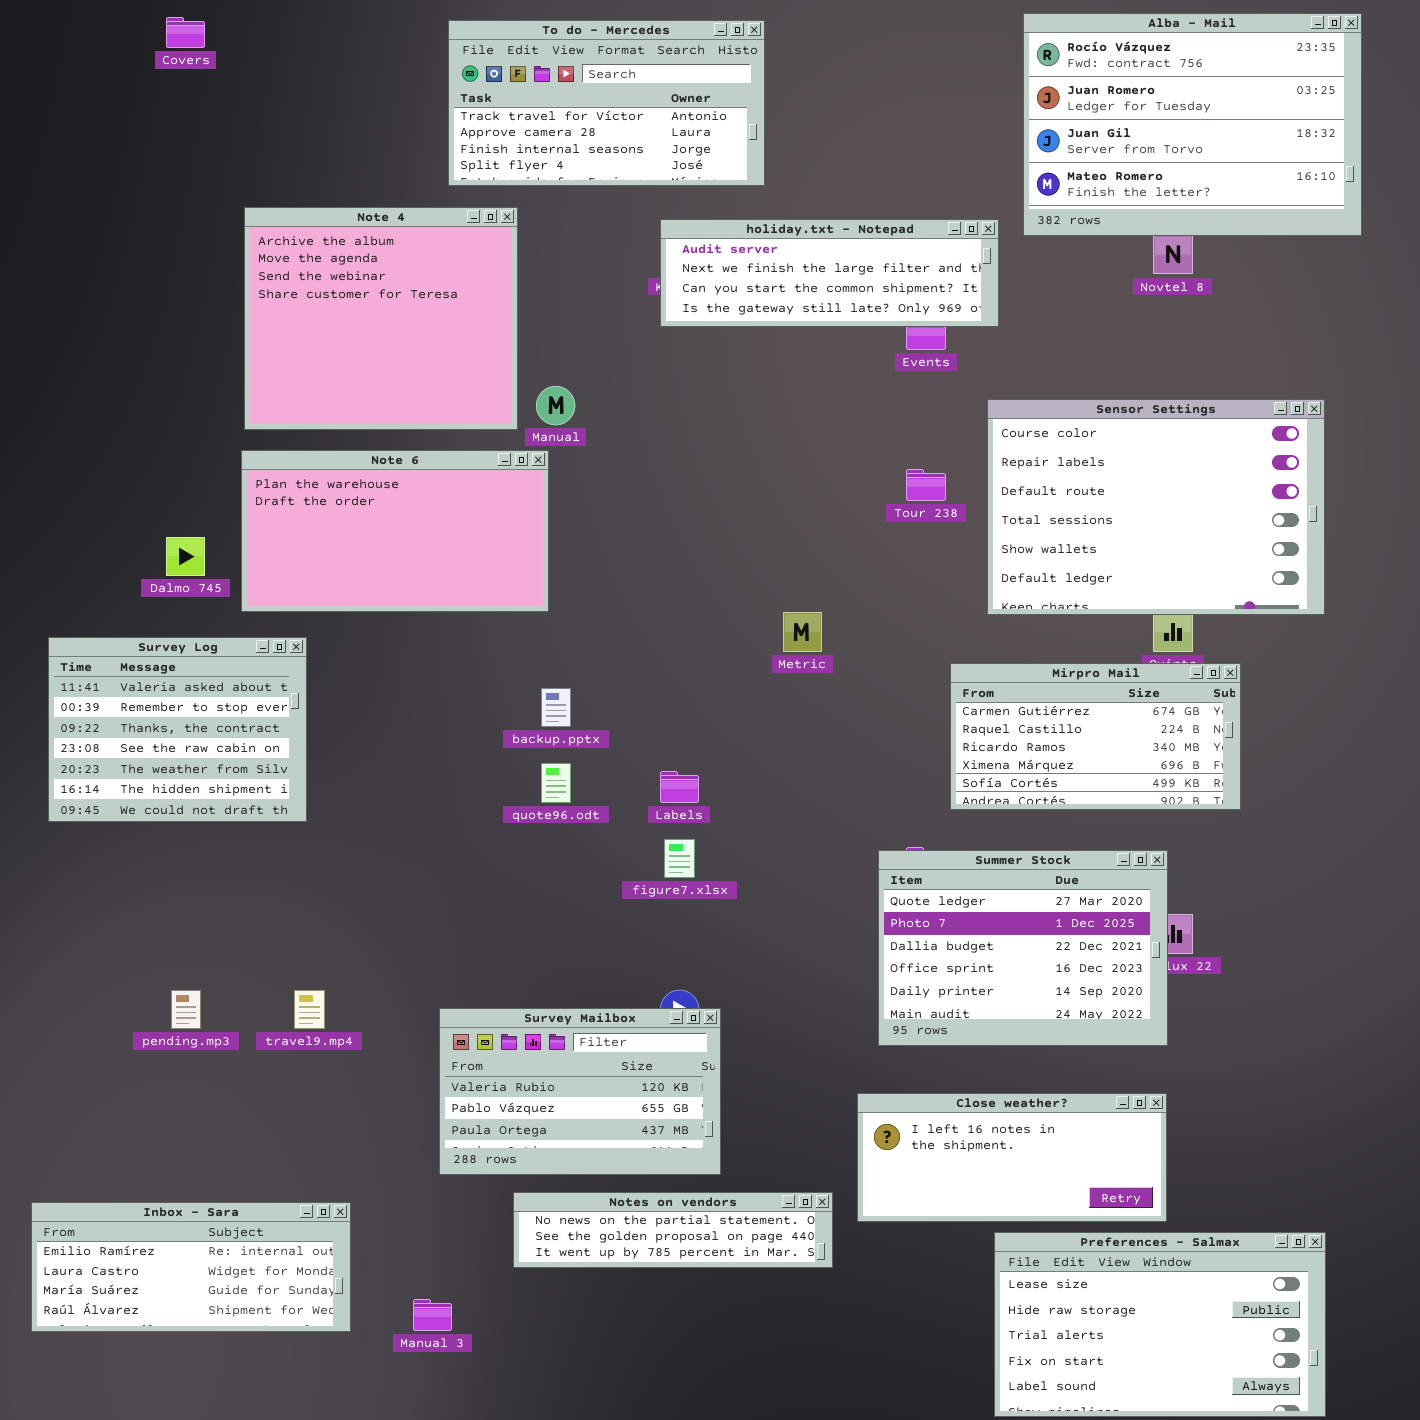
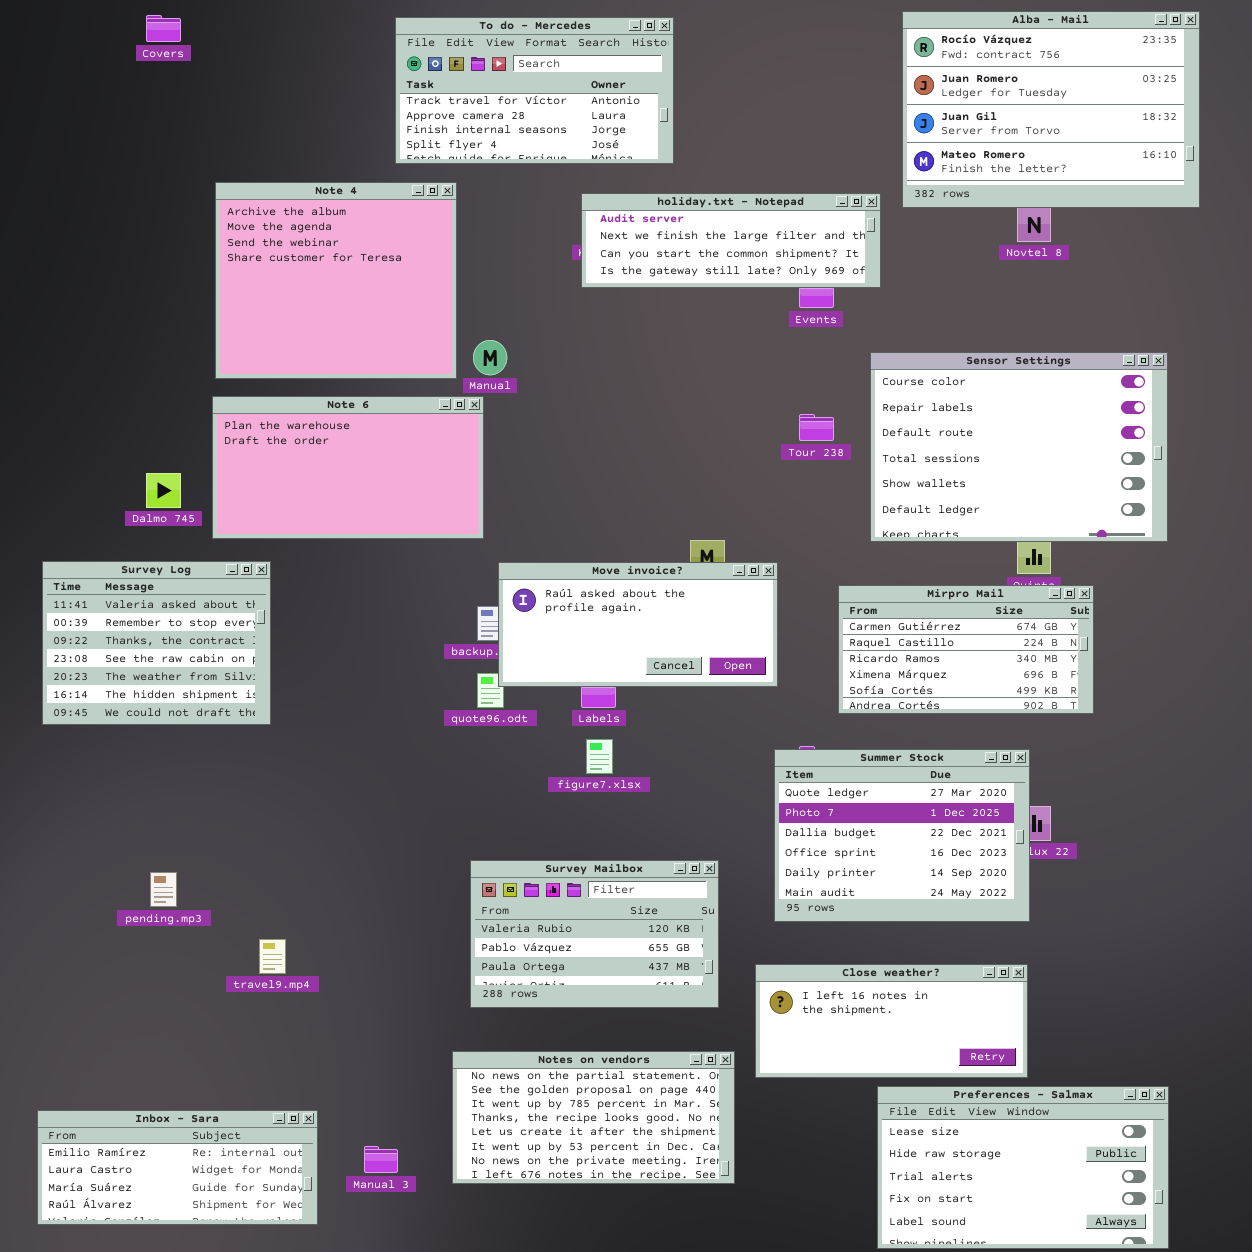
Move invoice?: none -> [498,562,778,687], opened
travel9.mp4: [294,990,325,1029] -> [259,939,286,974], moved
Survey Mailbox: [439,1008,721,1175] -> [470,860,719,1008], moved
Notes on vendors: [513,1192,833,1268] -> [452,1051,735,1184], resized
Inbox - Sara: [31,1202,351,1332] -> [37,1110,318,1225], moved

